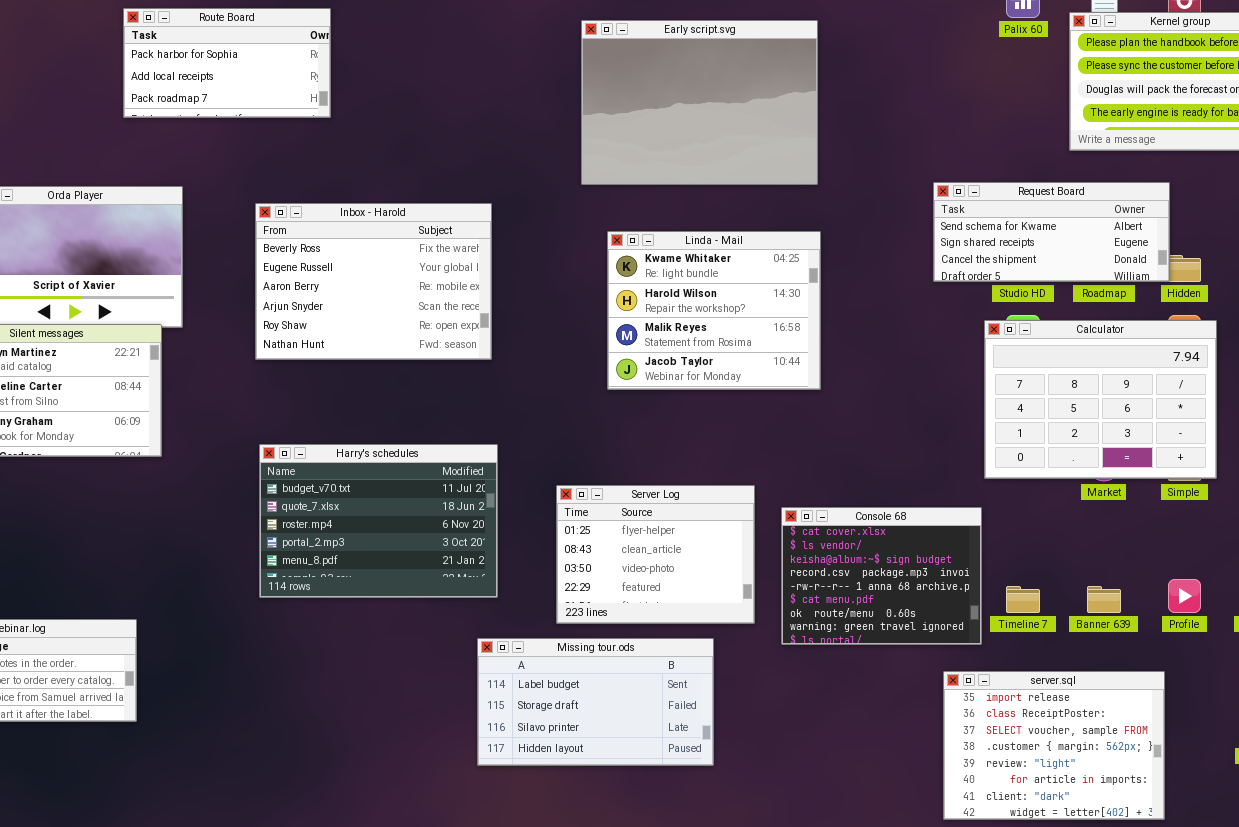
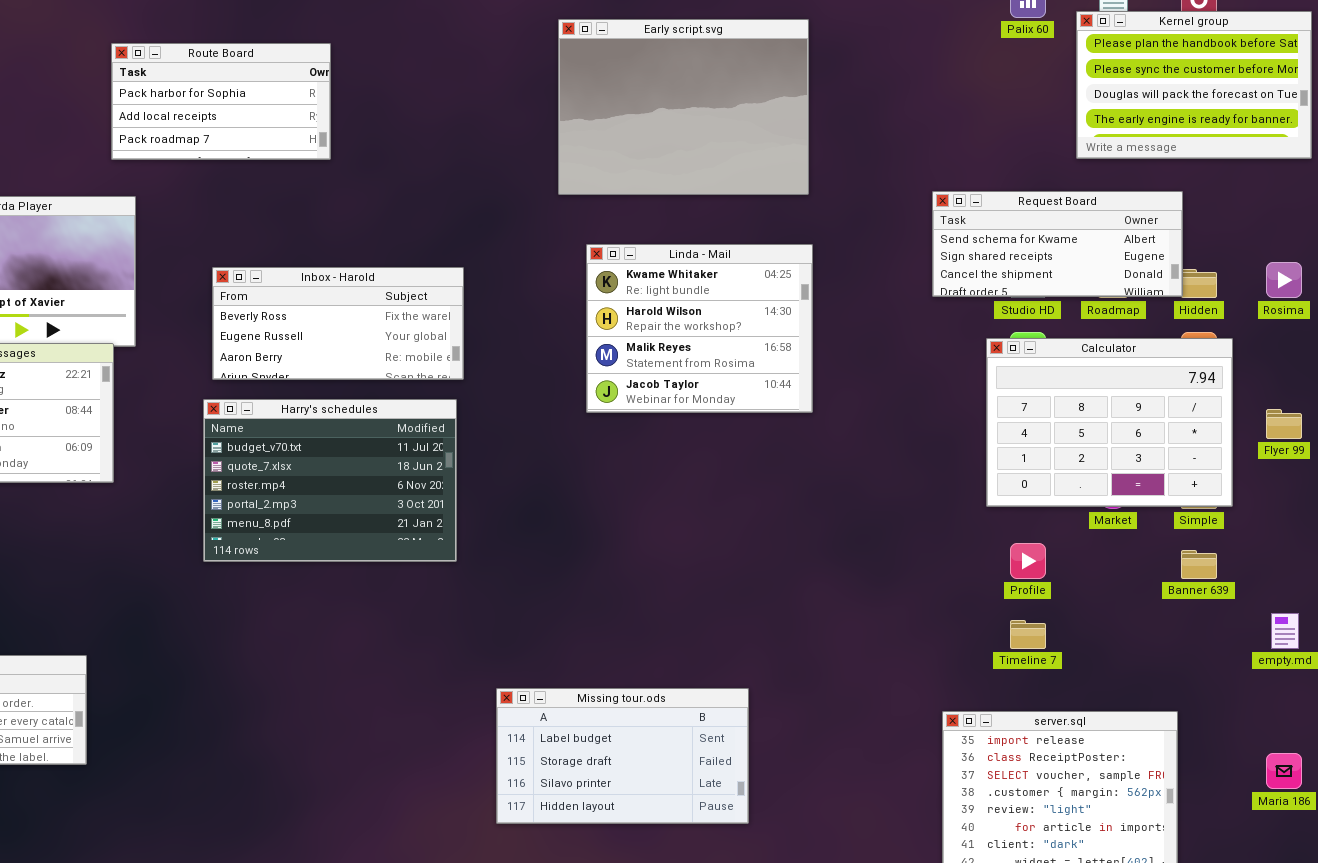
Route Board: [123,8,331,118] -> [111,43,331,160], moved
Inbox - Harold: [255,203,492,360] -> [212,267,464,380], resized
Harry's schedules: [259,444,498,598] -> [203,399,457,562], moved
Server Log: [556,485,755,624] -> none, closed
Console 68: [781,507,982,645] -> none, closed
Profile: [1168,579,1201,613] -> [1010,543,1046,579], moved
Banner 639: [1087,586,1121,613] -> [1181,550,1217,579], moved
Missing tour.ods: [477,638,714,766] -> [496,688,749,824], moved

